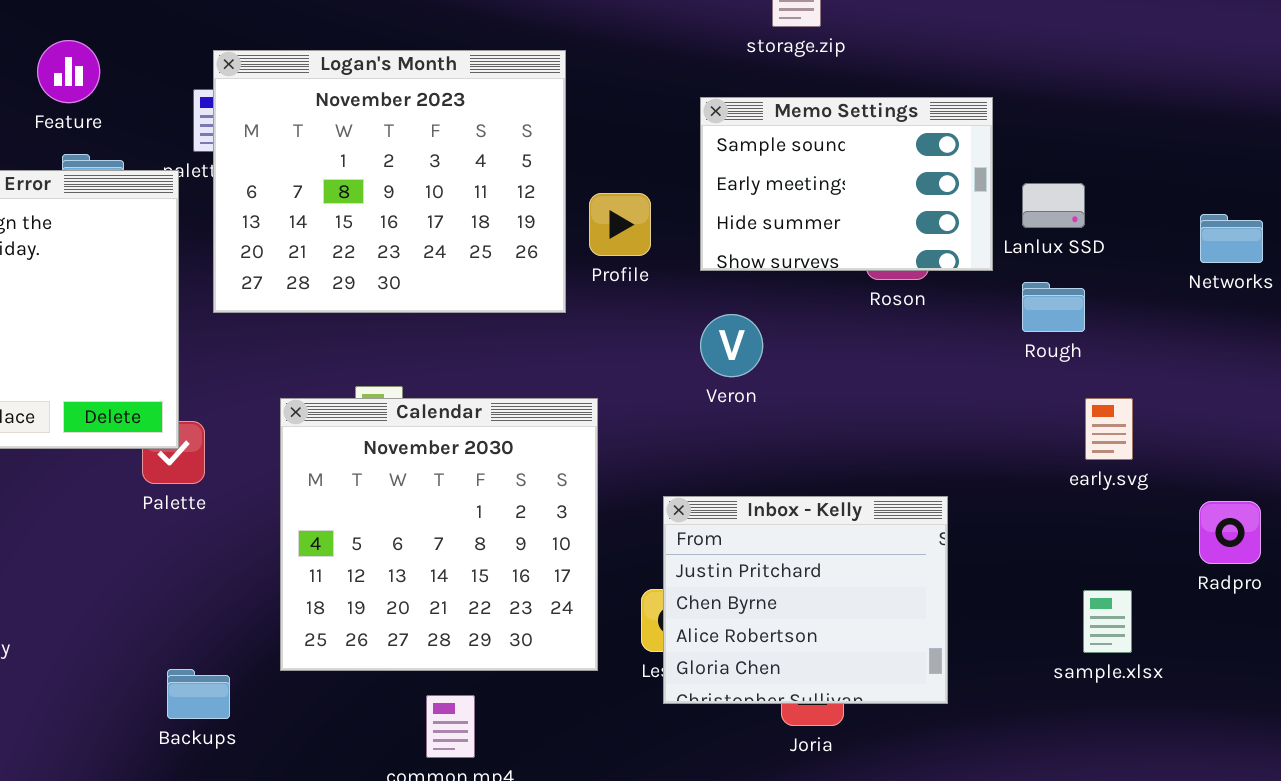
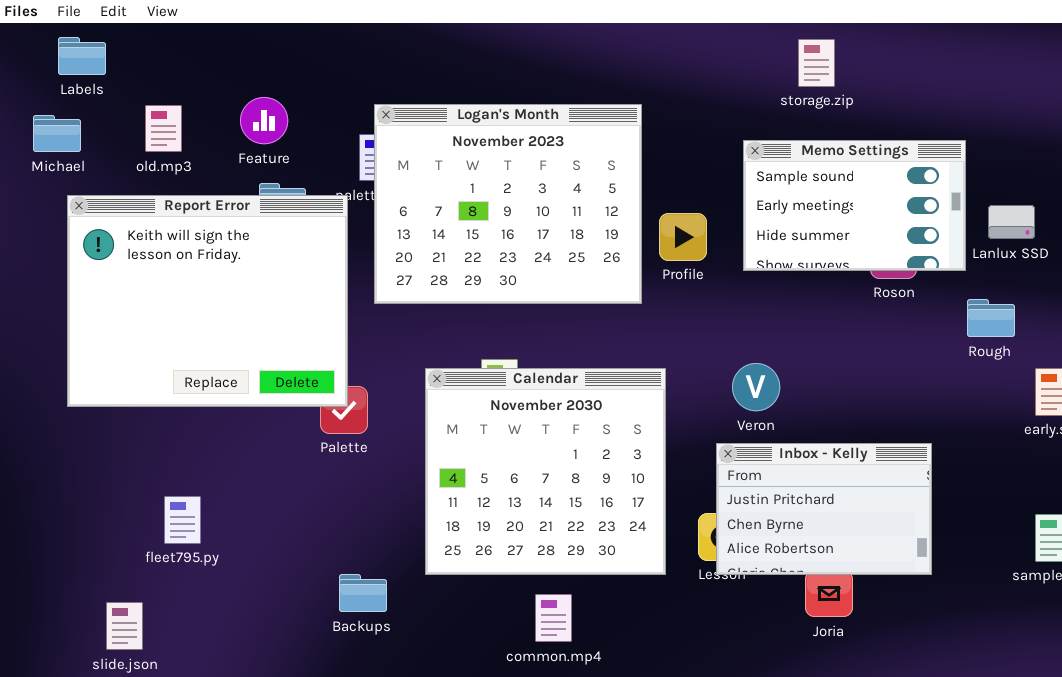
Rough: [1022,282,1085,332] -> [967,299,1015,337], moved
Veron: [700,314,763,377] -> [732,363,780,411], moved
Inbox - Kelly: [663,496,948,704] -> [716,443,932,575], resized

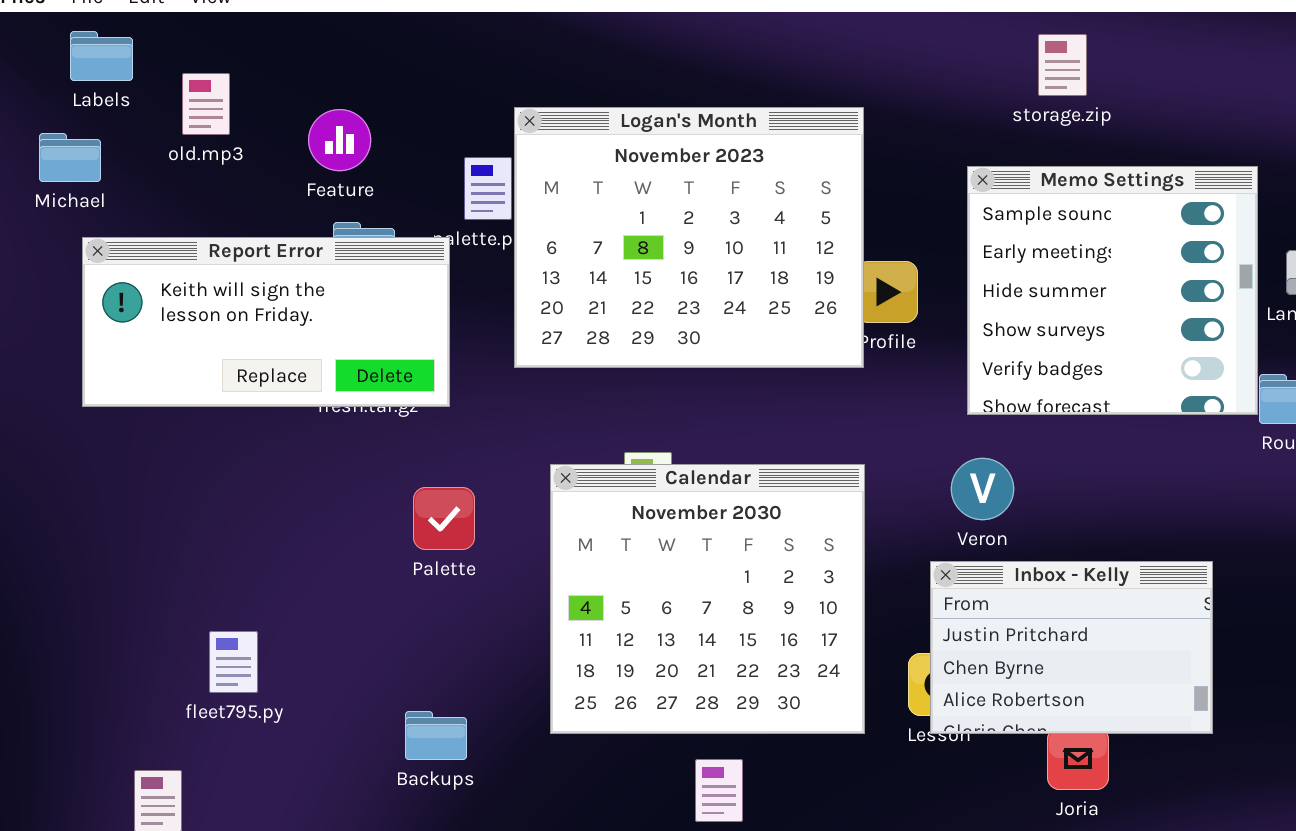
Logan's Month: [374,104,642,304] -> [514,107,864,368], moved
old.mp3: [145,105,182,152] -> [182,73,230,135], moved
Memo Settings: [743,140,966,271] -> [967,166,1258,415], resized
Report Error: [67,195,348,407] -> [82,237,450,407], resized
Backups: [339,574,387,612] -> [405,711,467,760], moved

